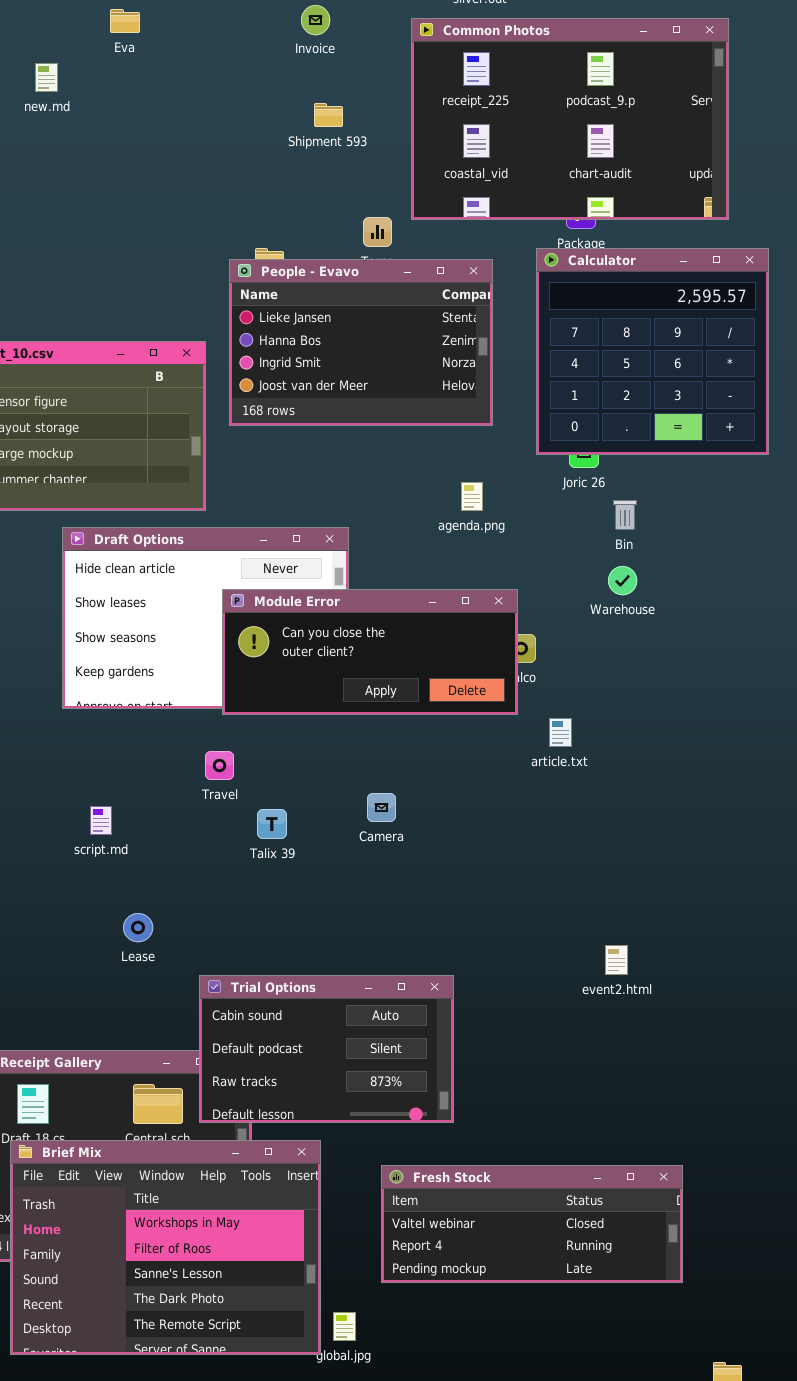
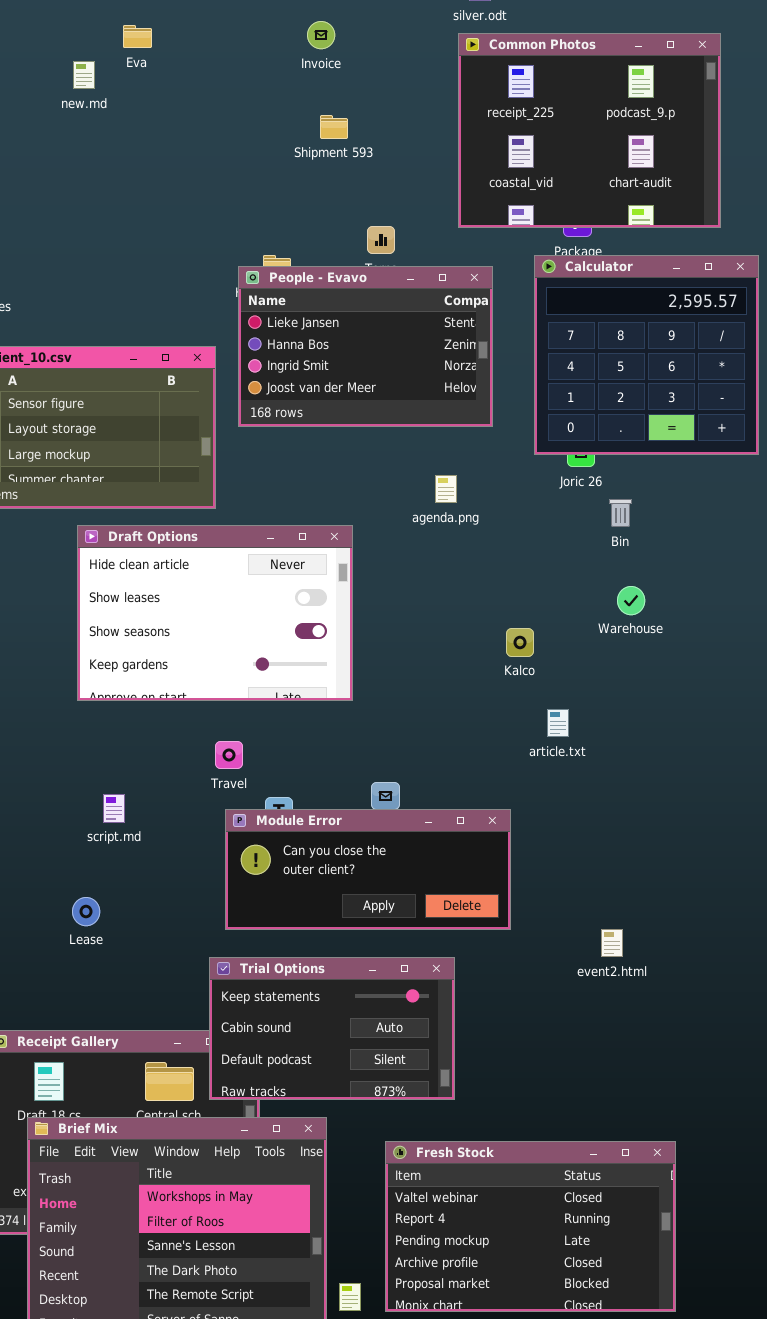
Common Photos: [411,18,729,220] -> [458,33,721,228], resized
new.md: [35,63,58,92] -> [73,61,95,89], moved
agenda.png: [461,482,483,511] -> [435,475,457,503], moved
Warehouse: [608,566,637,595] -> [617,586,645,615], moved
Module Error: [222,589,518,715] -> [225,809,511,930], moved
Lease: [123,913,153,942] -> [72,897,100,926], moved
Trial Options: [199,975,454,1123] -> [209,957,455,1100], scrolled up 1 row
Fresh Stock: [381,1165,683,1283] -> [385,1141,676,1312], resized

